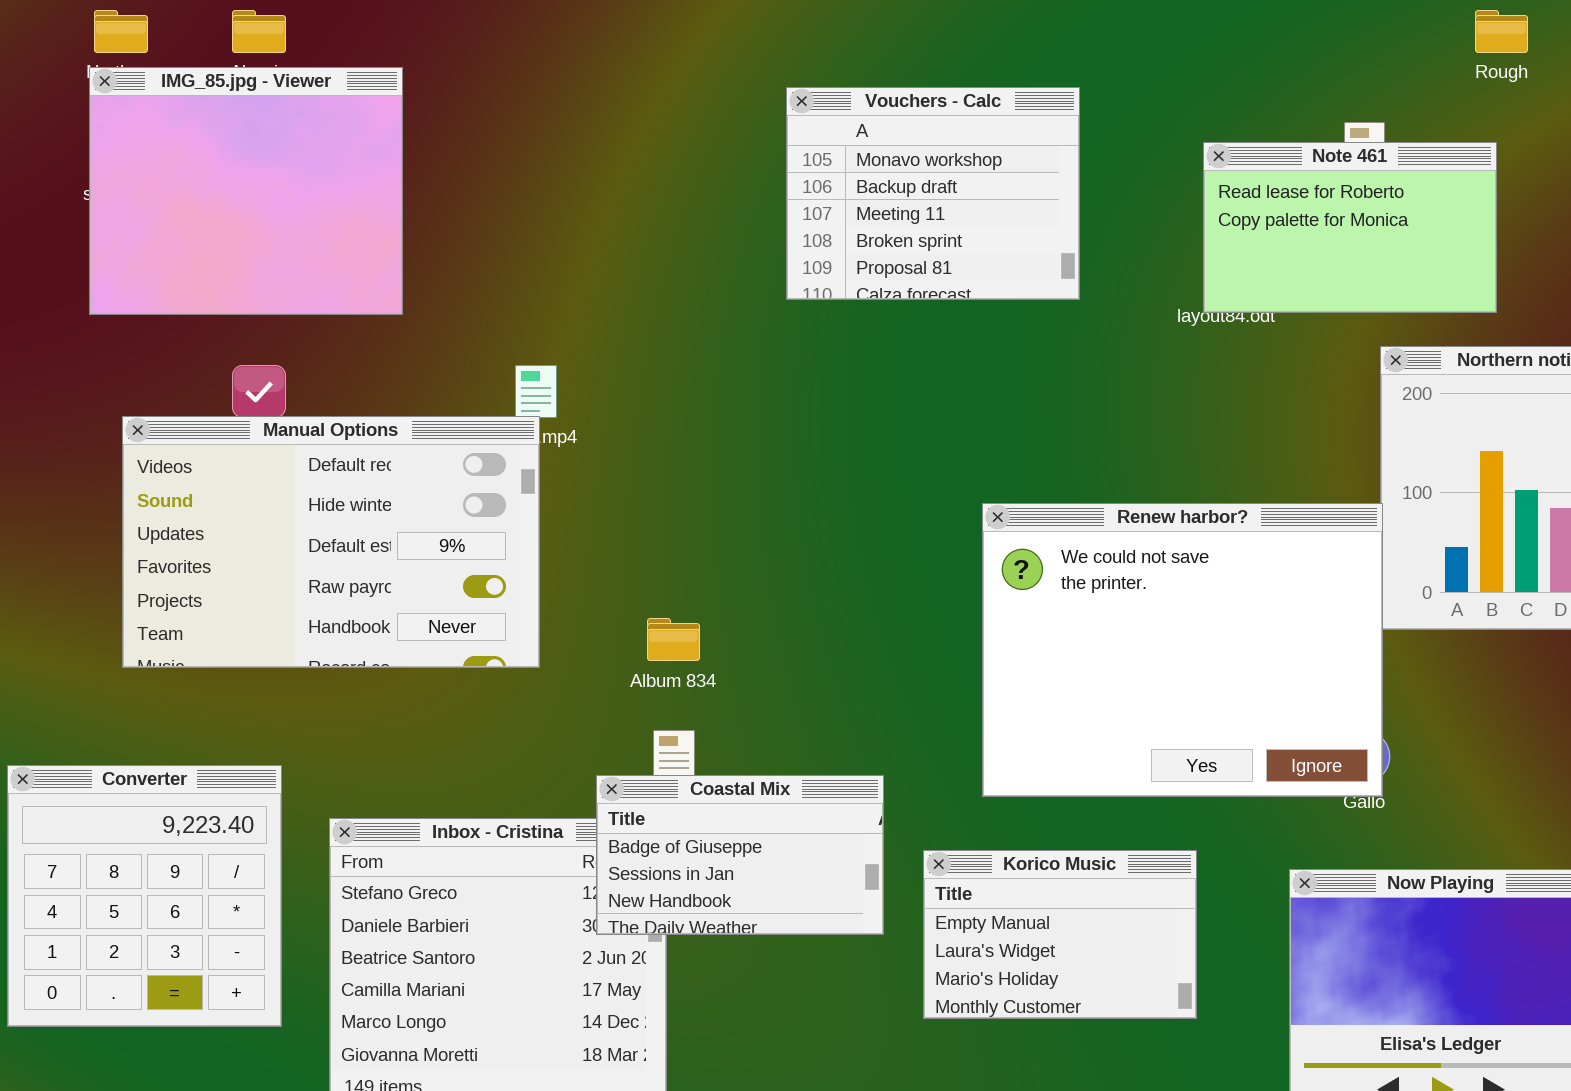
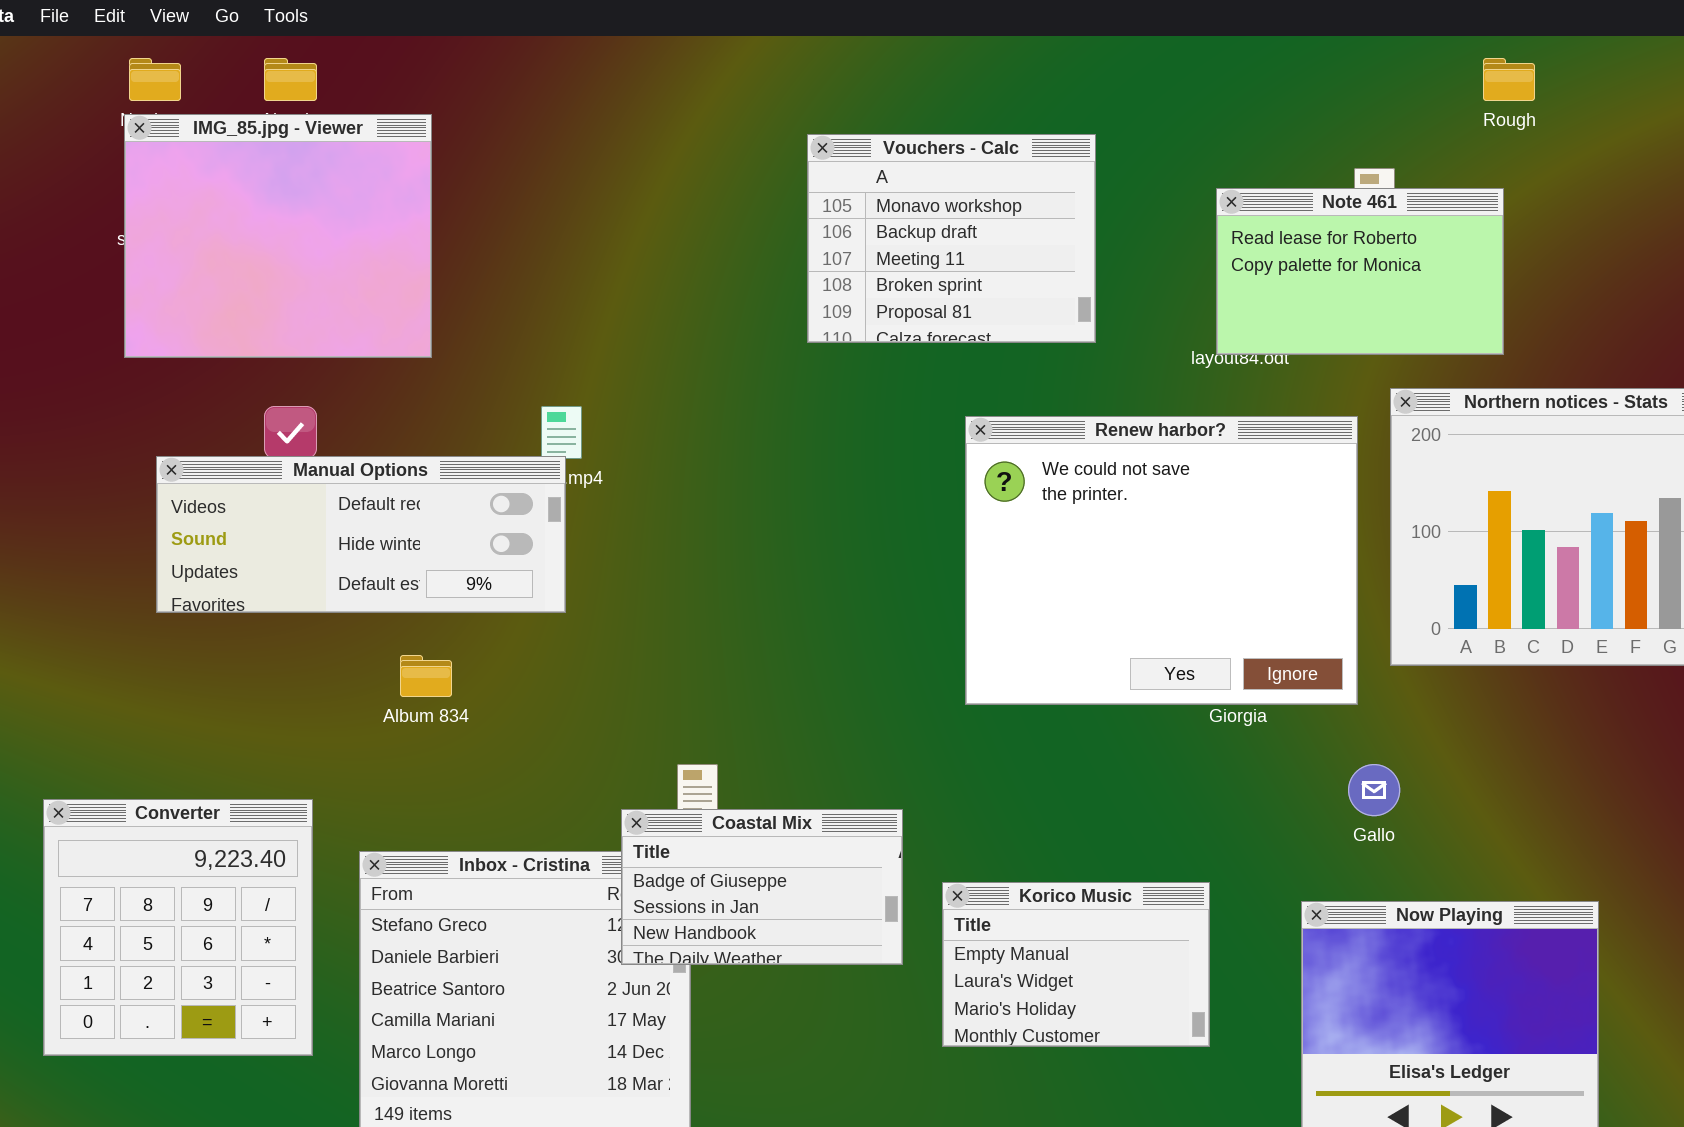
Manual Options: [122,416,540,668] -> [156,456,566,613], resized
Renew harbor?: [982,503,1383,797] -> [965,416,1358,705], moved
Album 834: [647,618,700,661] -> [400,655,452,697], moved

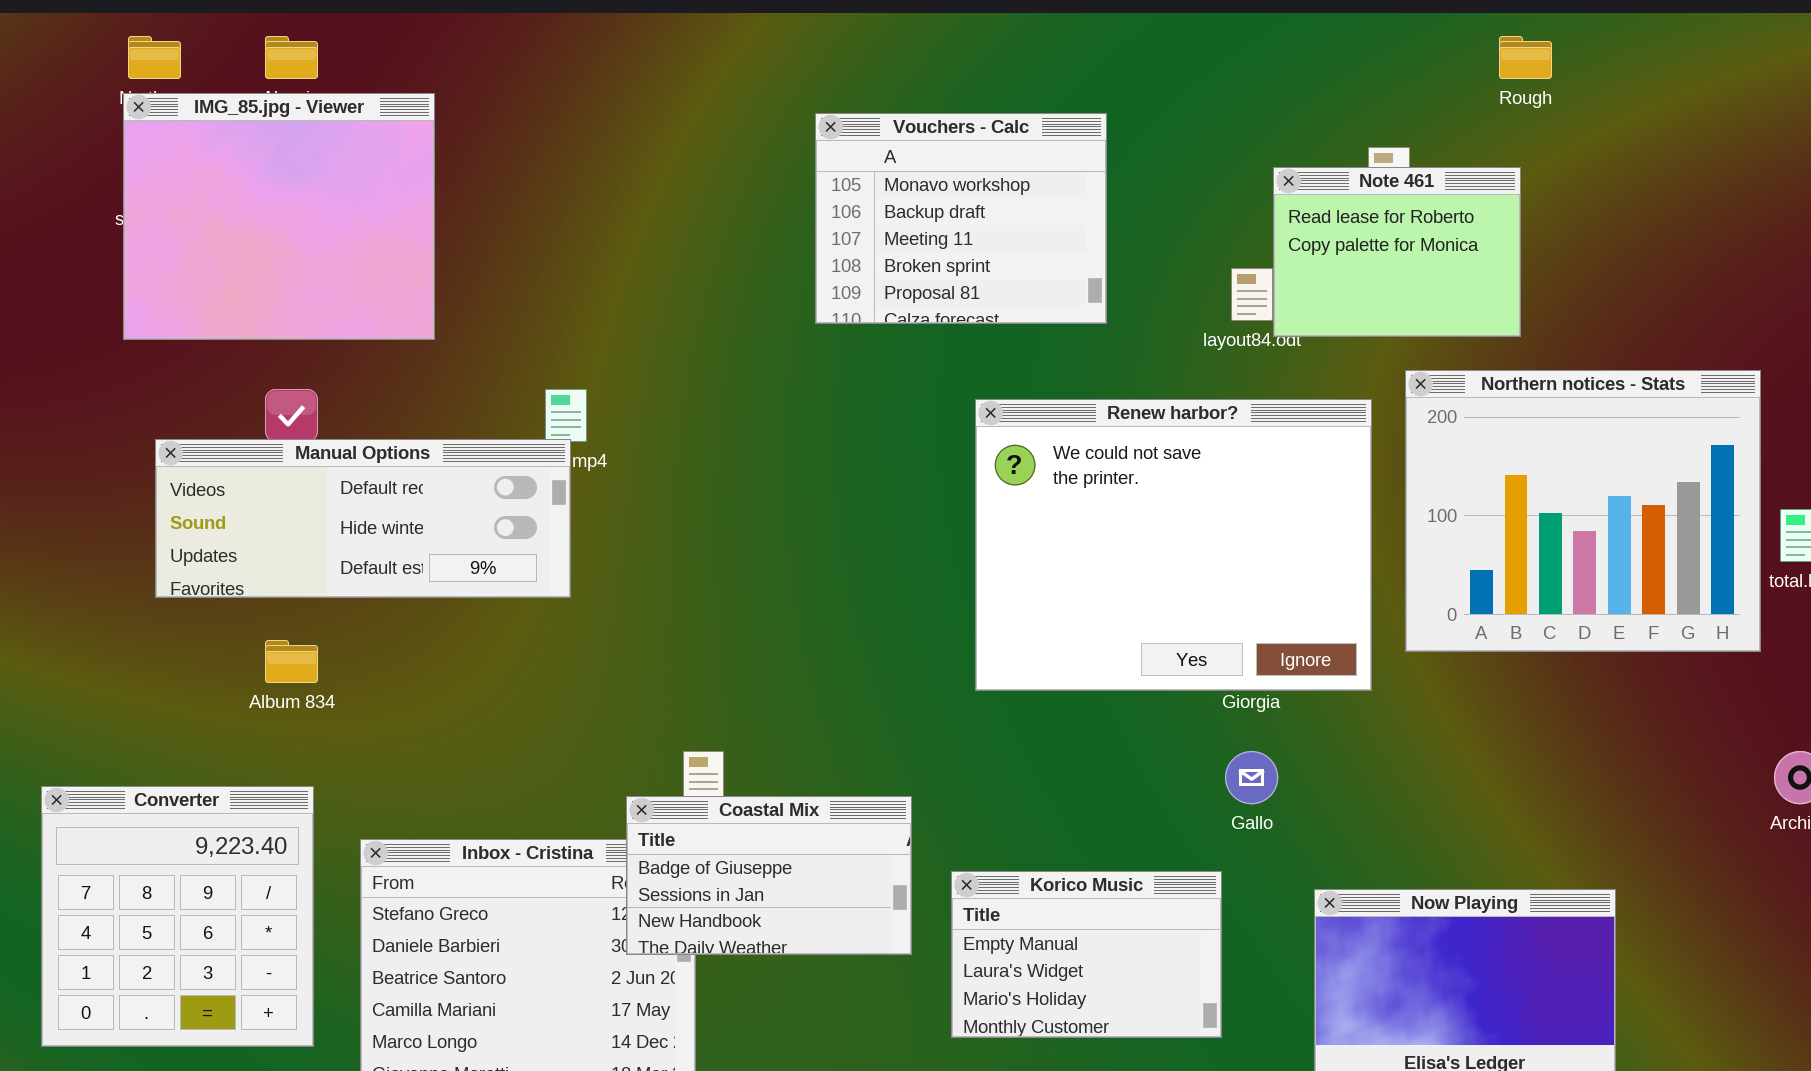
Note 461: [1216,188,1504,355] -> [1273,167,1521,337], resized
Album 834: [400,655,452,697] -> [265,640,318,683], moved
Gallo: [1348,764,1400,816] -> [1225,751,1278,804], moved

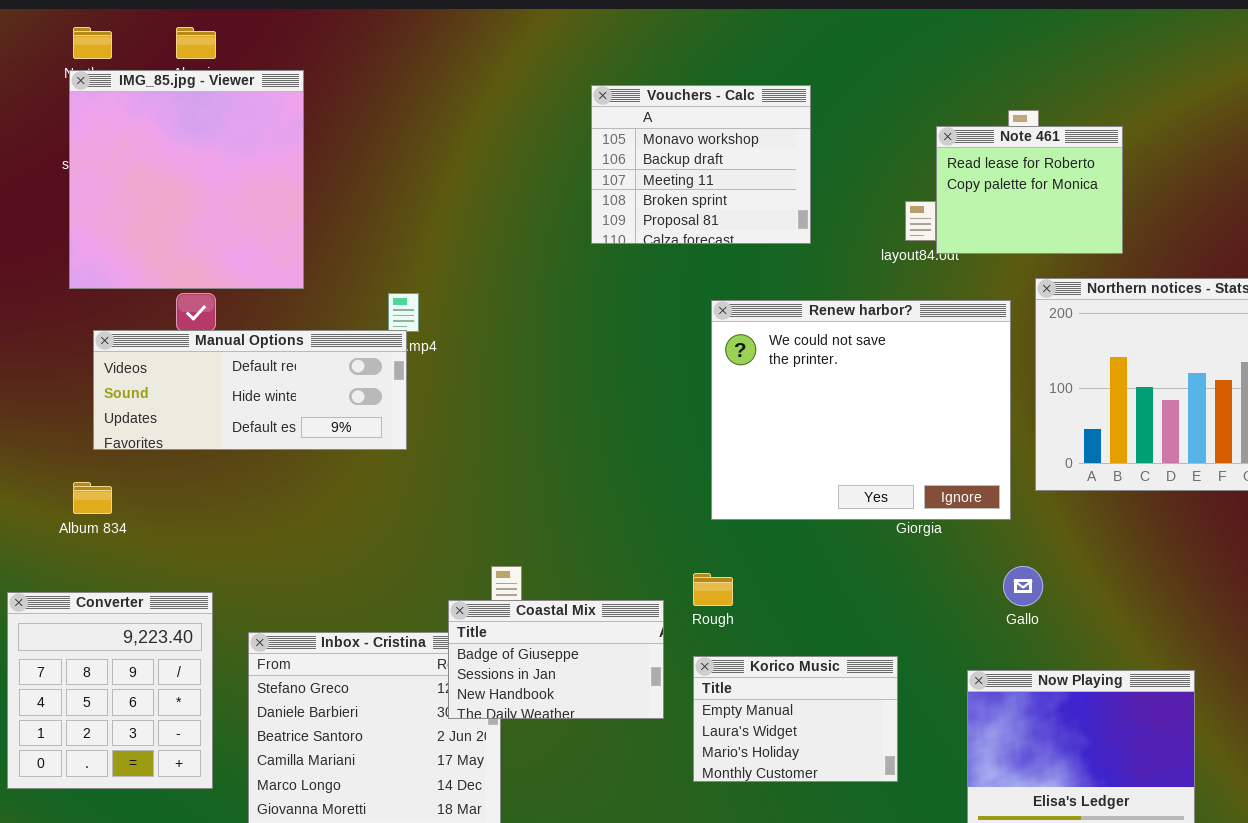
Rough: [1499,36,1552,79] -> [693,573,733,606], moved
IMG_85.jpg - Viewer: [123,93,435,340] -> [69,70,304,289], resized
Album 834: [265,640,318,683] -> [73,482,112,514], moved
Gallo: [1225,751,1278,804] -> [1003,566,1043,606], moved

